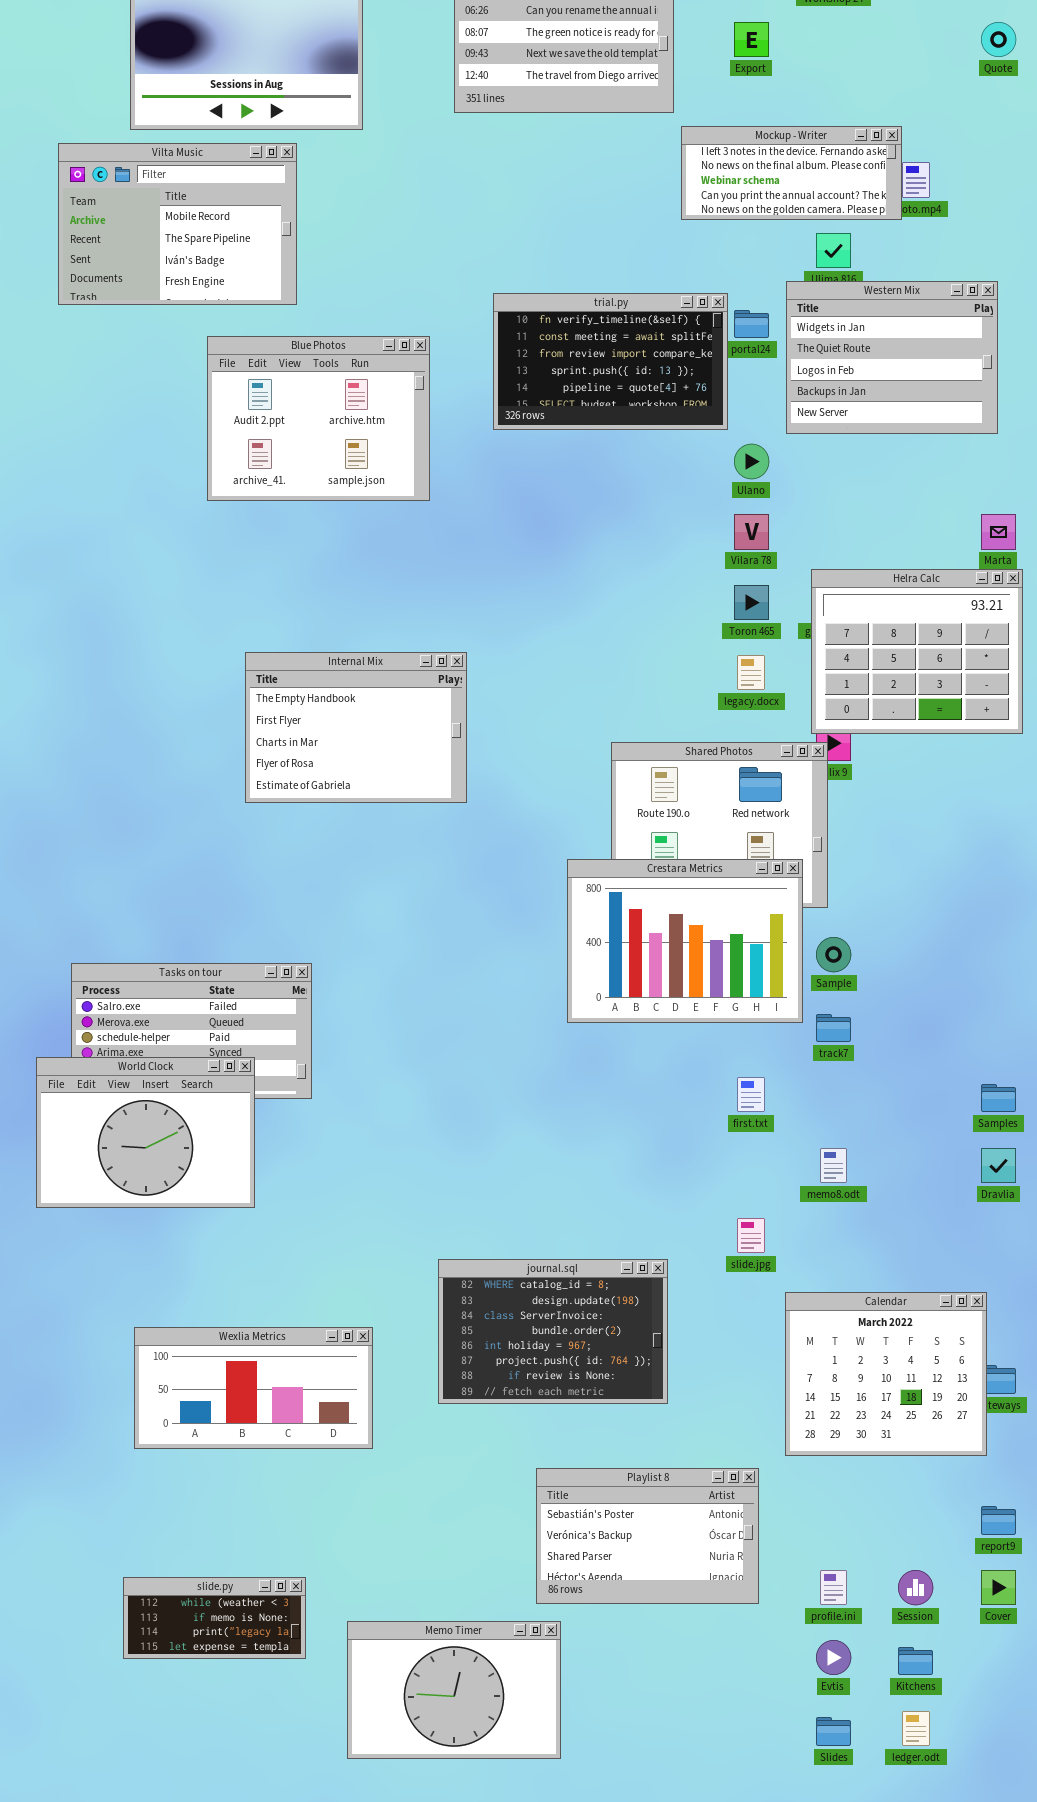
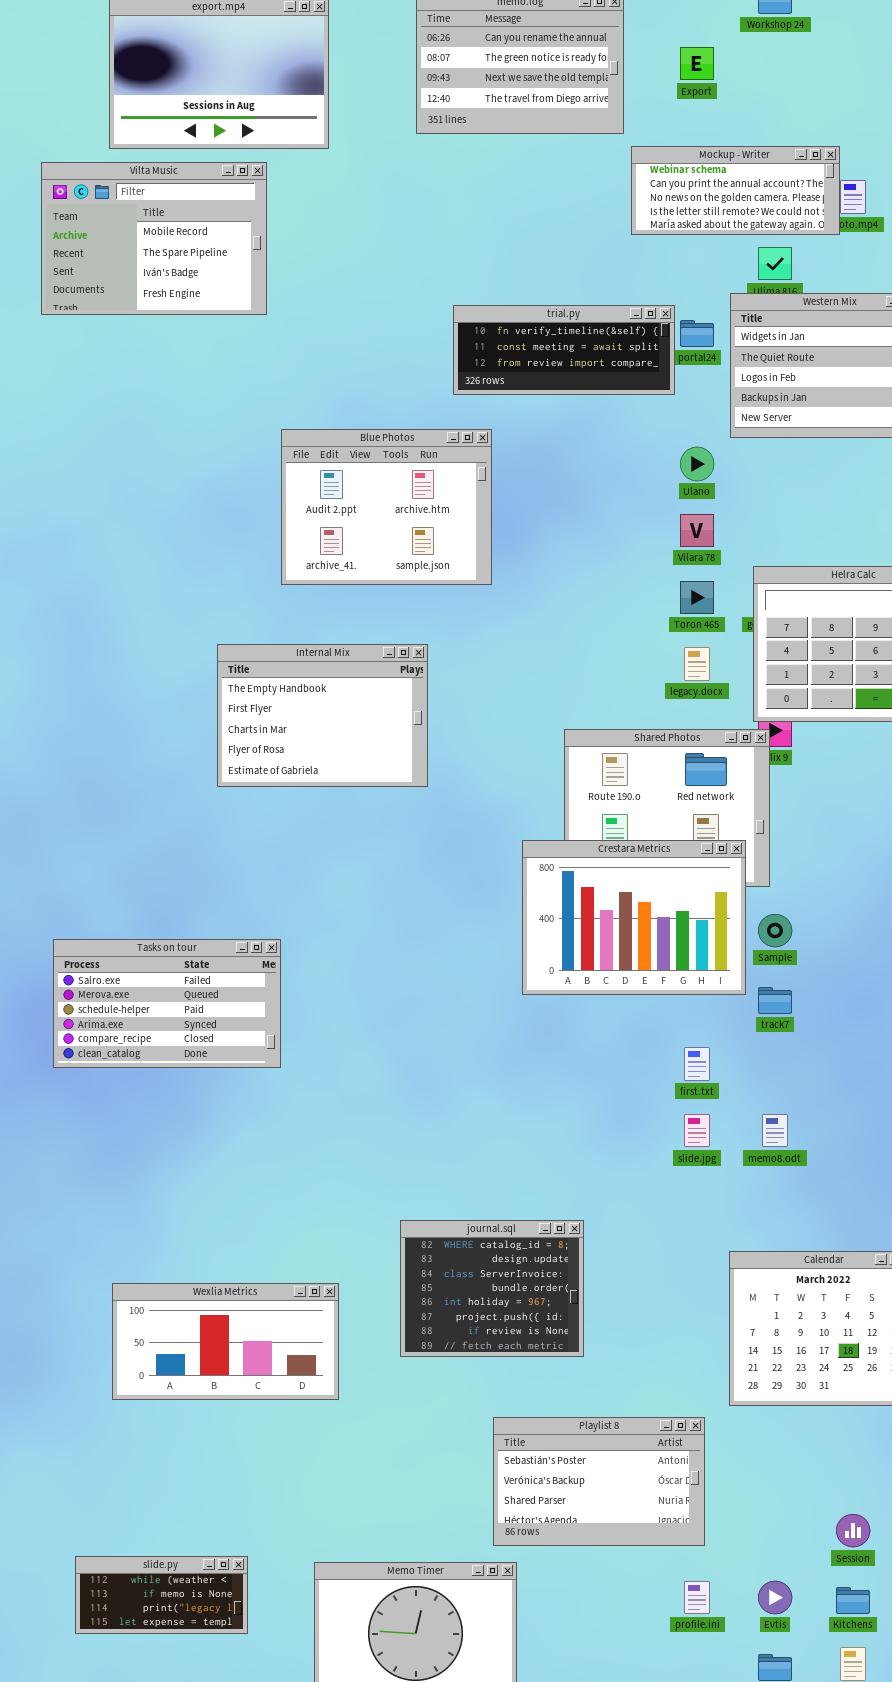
Mockup - Writer: [681,126,902,220] -> [631,146,840,235], scrolled down 2 rows
trial.py: [493,293,728,430] -> [453,305,675,395], resized
Blue Photos: [207,336,430,501] -> [281,429,492,585], moved
World Clock: [36,1057,255,1208] -> none, closed
slide.jpg: [737,1218,765,1253] -> [684,1114,710,1147], moved
journal.sql: [438,1259,668,1404] -> [400,1220,584,1357], resized
profile.ini: [820,1570,847,1605] -> [684,1581,710,1614], moved
slide.py: [123,1577,306,1659] -> [75,1556,248,1634], moved

